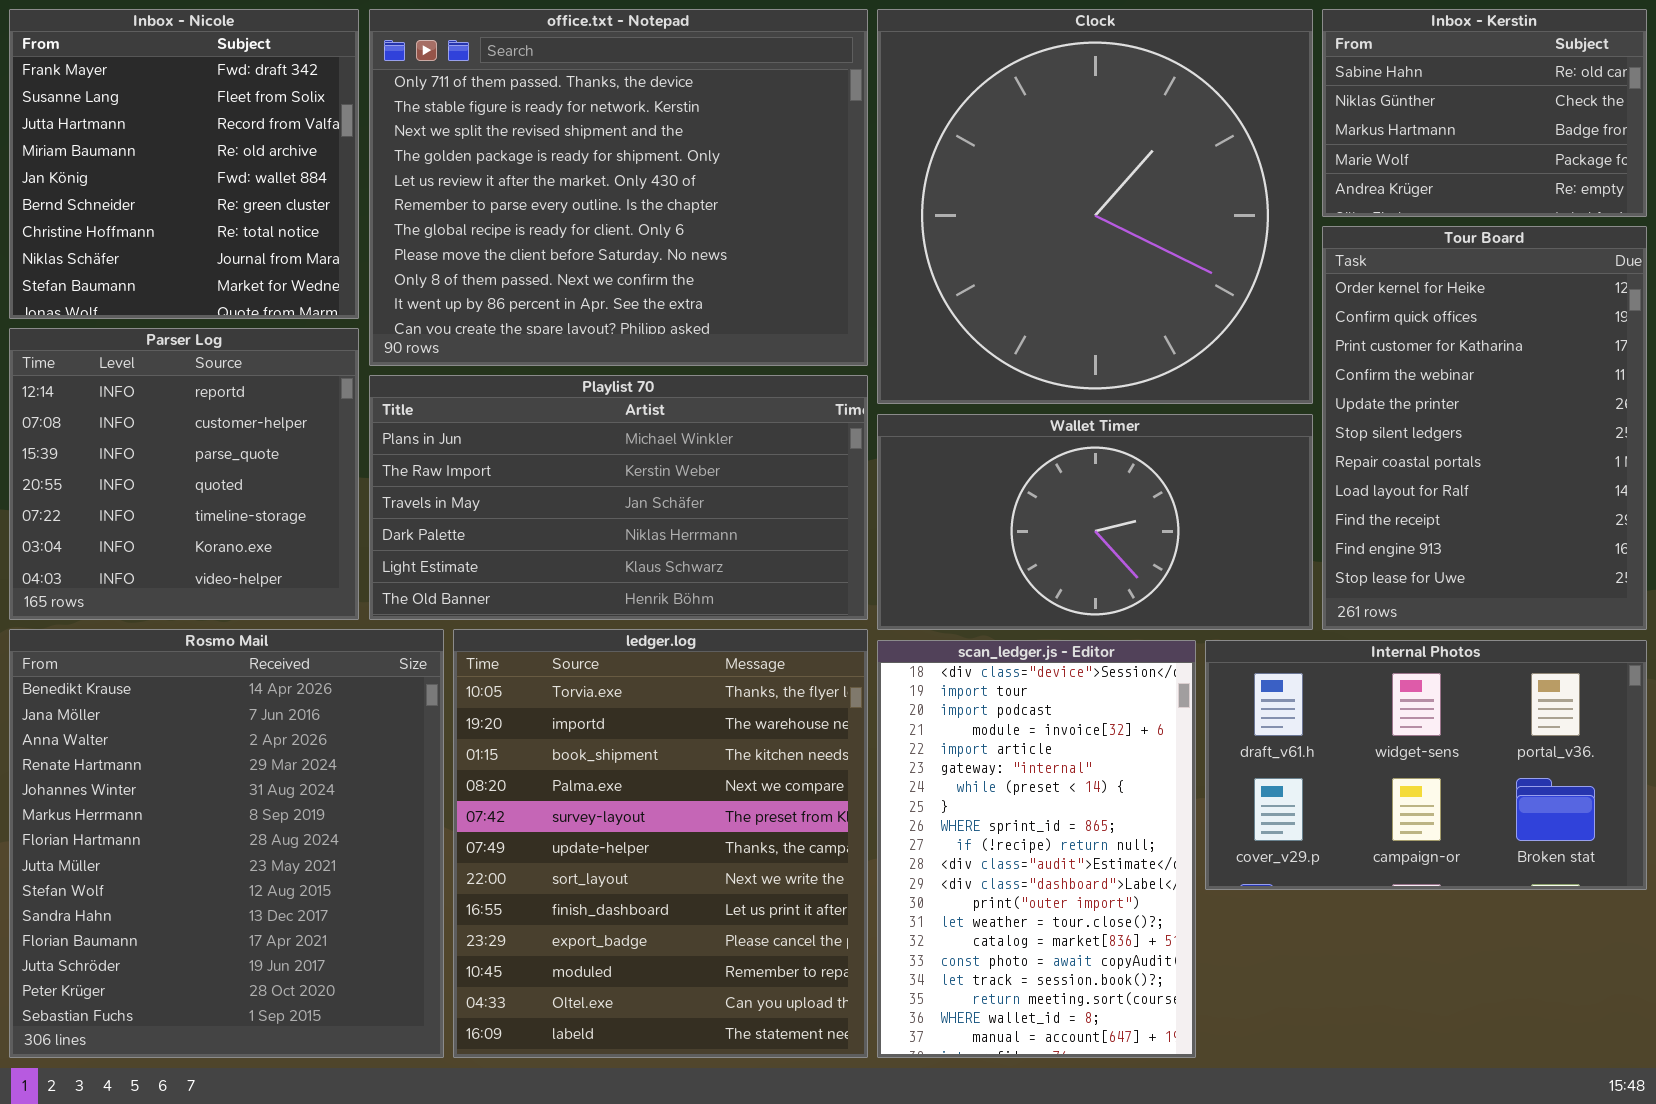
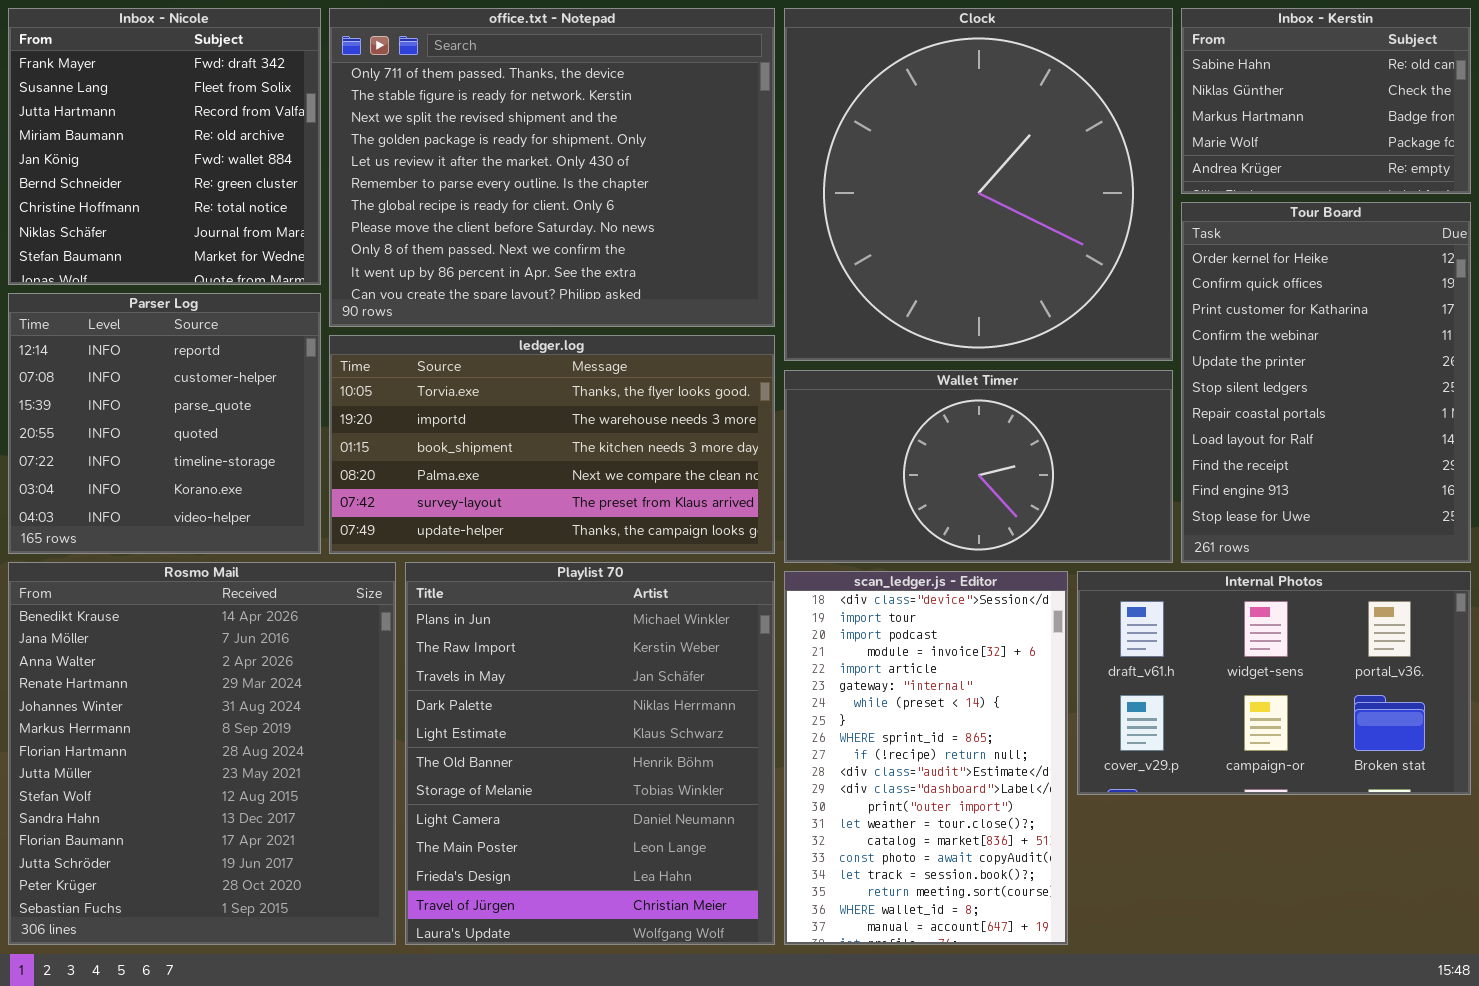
Playlist 70: [369,375,868,620] -> [405,562,775,945], moved, resized
ledger.log: [453,629,868,1058] -> [329,335,775,554], moved, resized

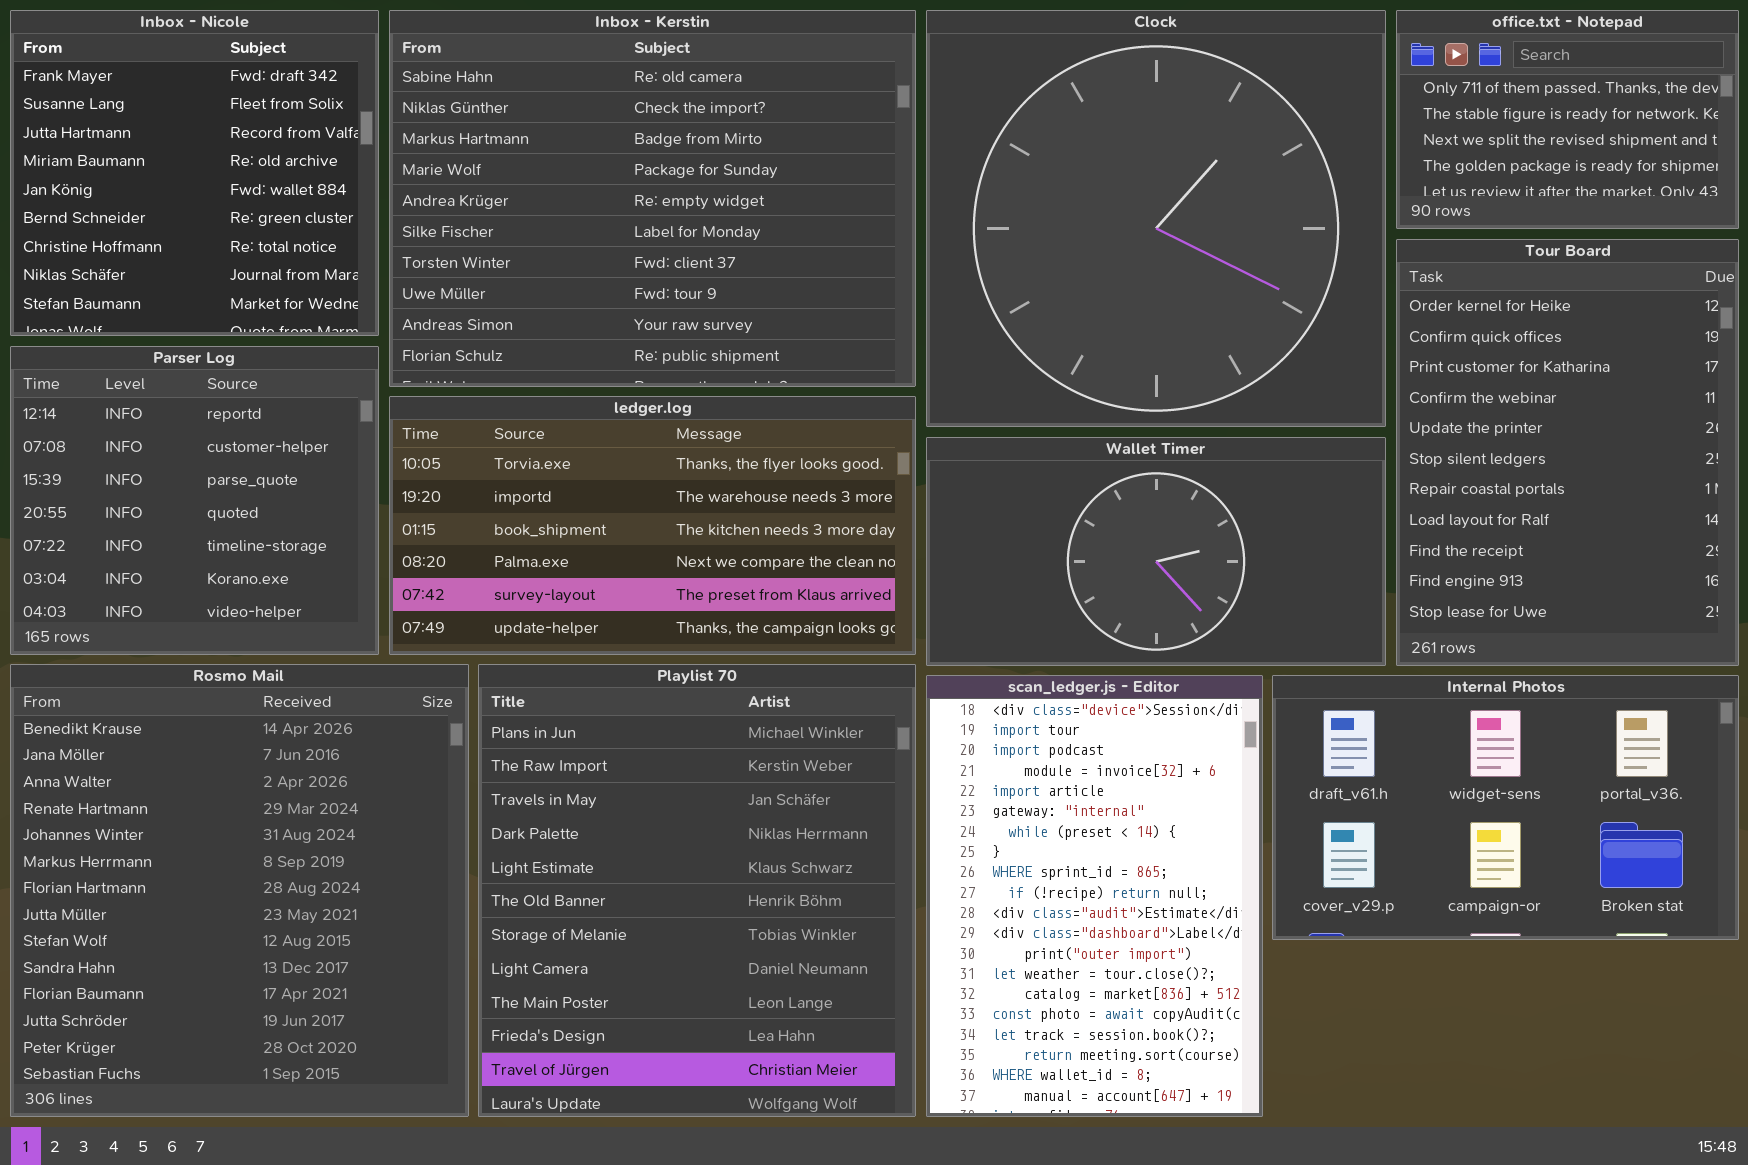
office.txt - Notepad: [329,8,775,327] -> [1396,10,1739,229], moved, resized
Inbox - Kerstin: [1181,8,1471,194] -> [389,10,916,387], moved, resized

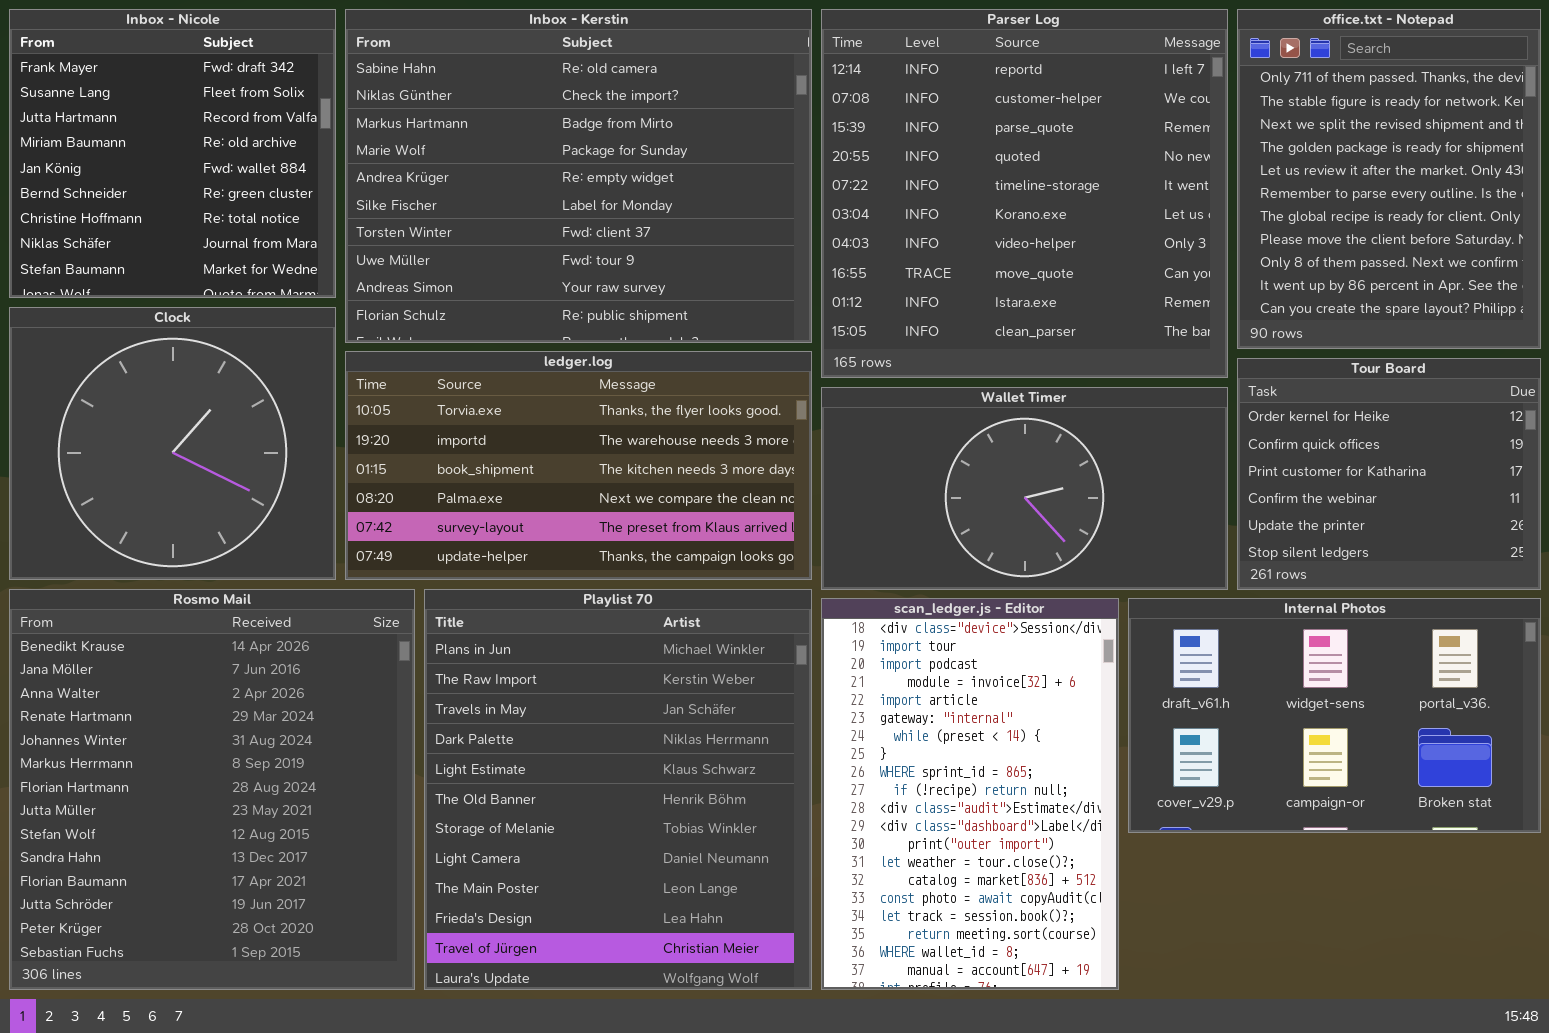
Clock: [926,10,1386,427] -> [9,307,336,580], moved, resized
office.txt - Notepad: [1396,10,1739,229] -> [1237,9,1541,349], resized
Tour Board: [1396,239,1739,666] -> [1237,358,1541,590], resized
Parser Log: [10,346,379,655] -> [821,9,1228,378], moved, resized

